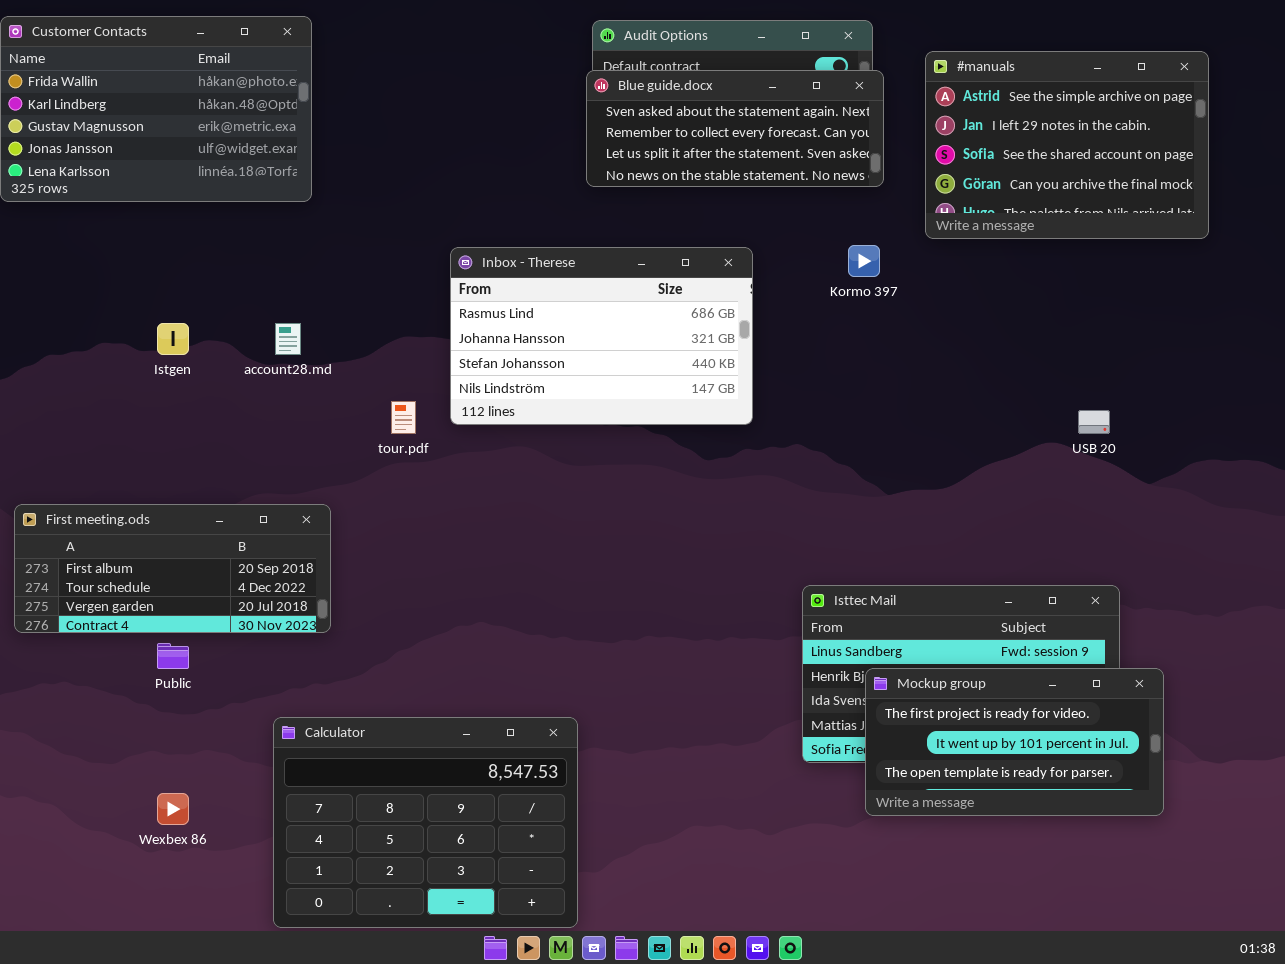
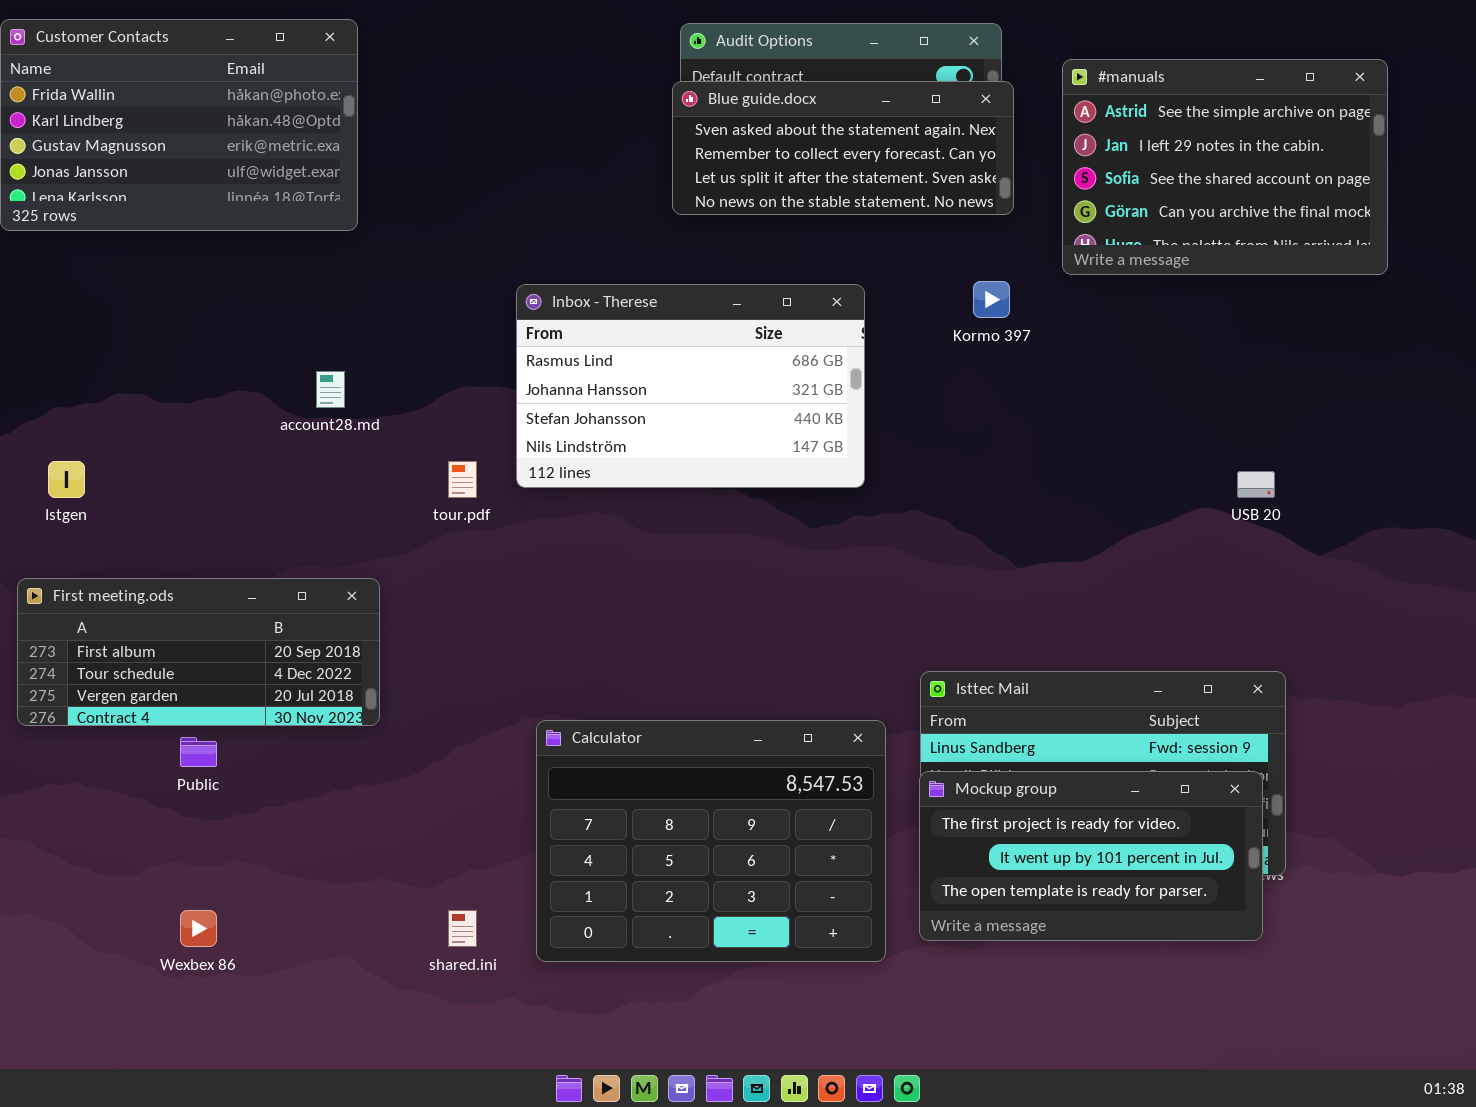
Istgen: [157,323,189,355] -> [48,461,85,498], moved
Mockup group: [865,668,1164,816] -> [919,771,1263,941], moved
Calculator: [273,717,578,928] -> [536,720,886,962], moved

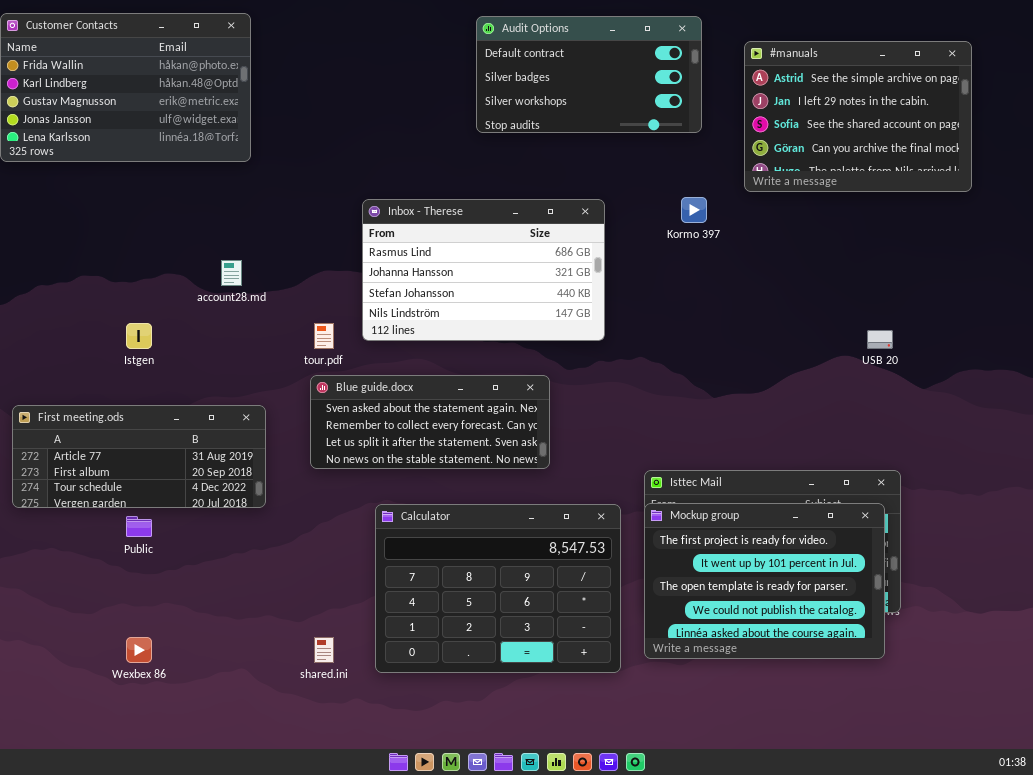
Blue guide.docx: [672,81,1014,215] -> [310,375,550,469], moved
Istgen: [48,461,85,498] -> [126,323,152,349], moved
First meeting.ods: [17,578,380,726] -> [12,405,266,508], scrolled up 1 row
Mockup group: [919,771,1263,941] -> [644,503,885,659], resized

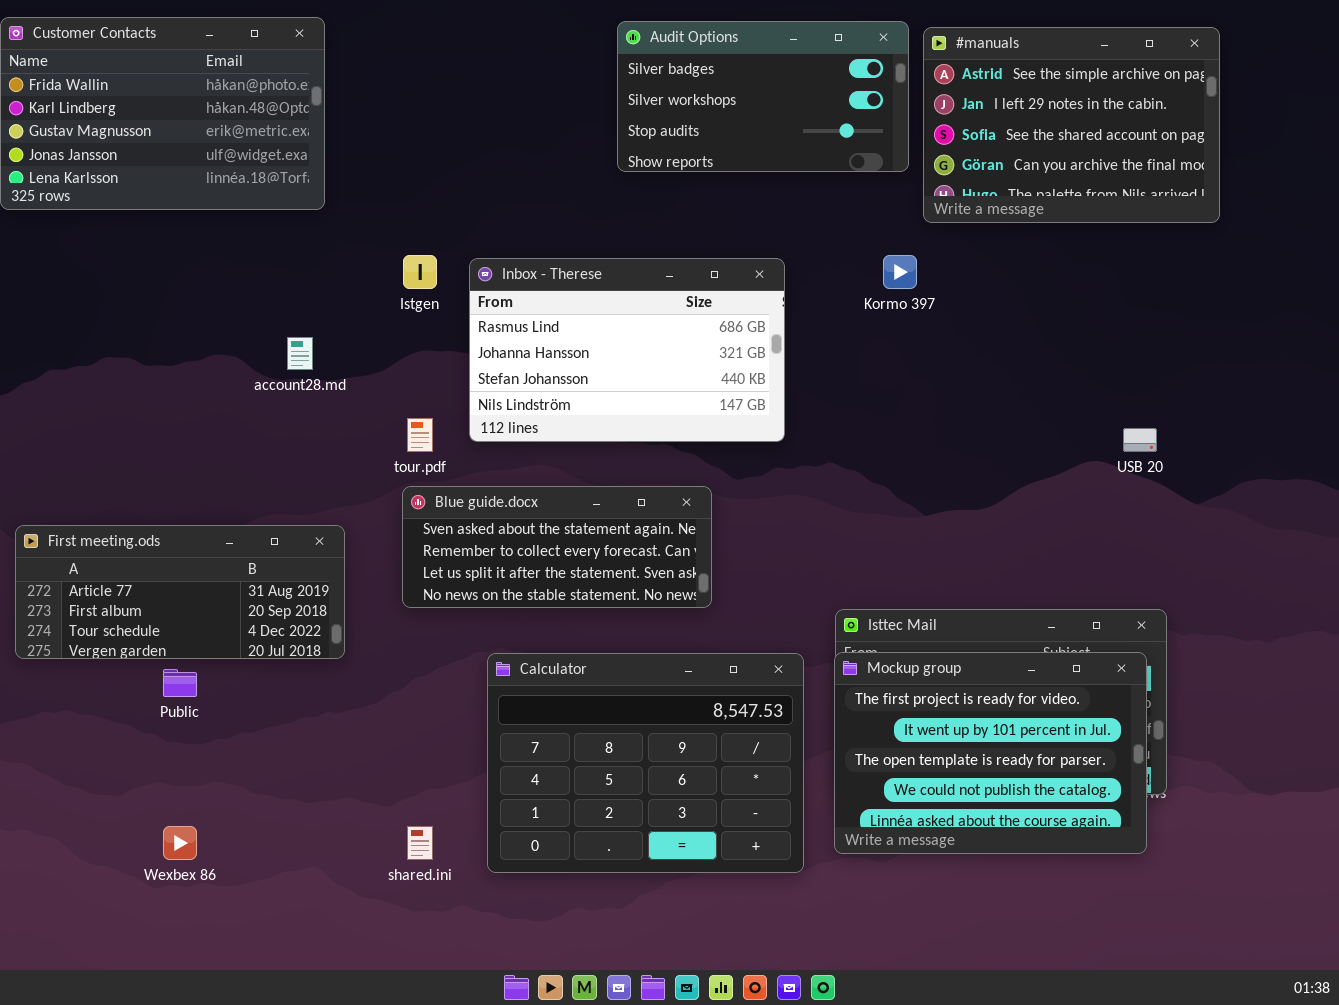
Audit Options: [476,16,702,133] -> [617,21,909,172], scrolled down 1 row
#manuals: [744,41,972,192] -> [923,27,1220,223], moved
Istgen: [126,323,152,349] -> [403,255,437,289], moved

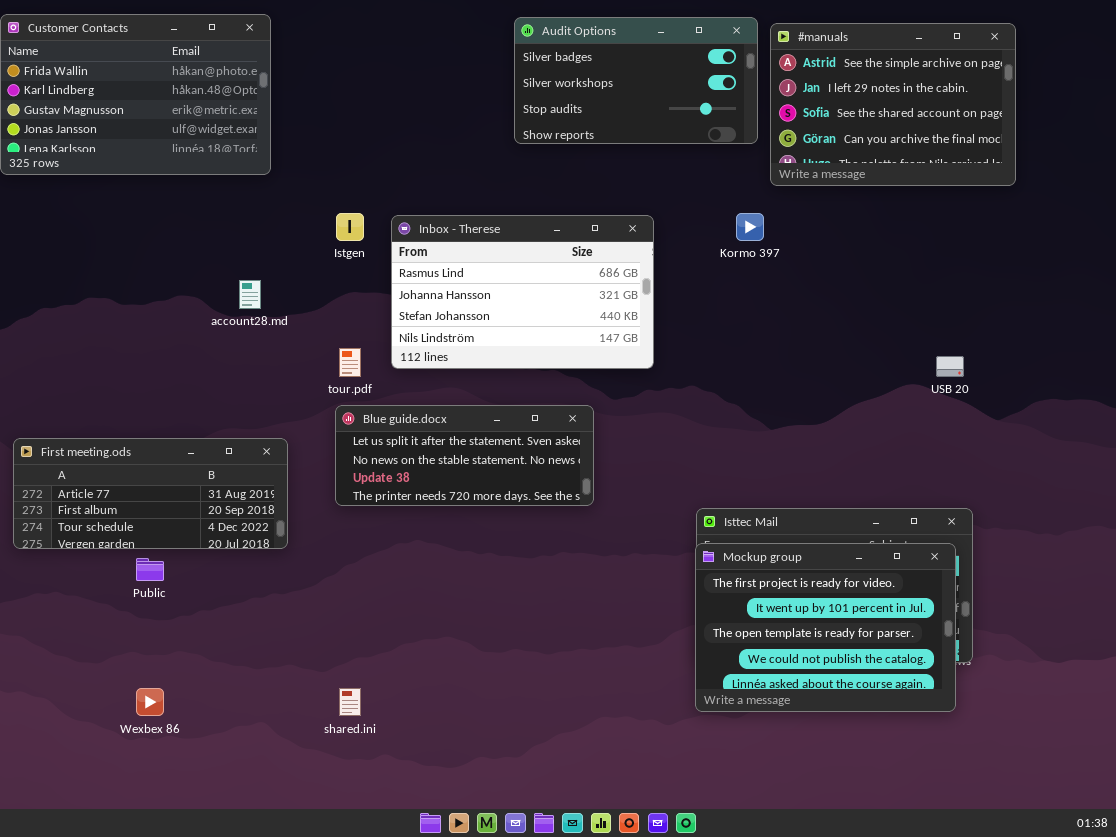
Blue guide.docx: [402,486,712,608] -> [335,405,594,506], scrolled down 2 rows
Calculator: [487,653,804,873] -> none, closed

